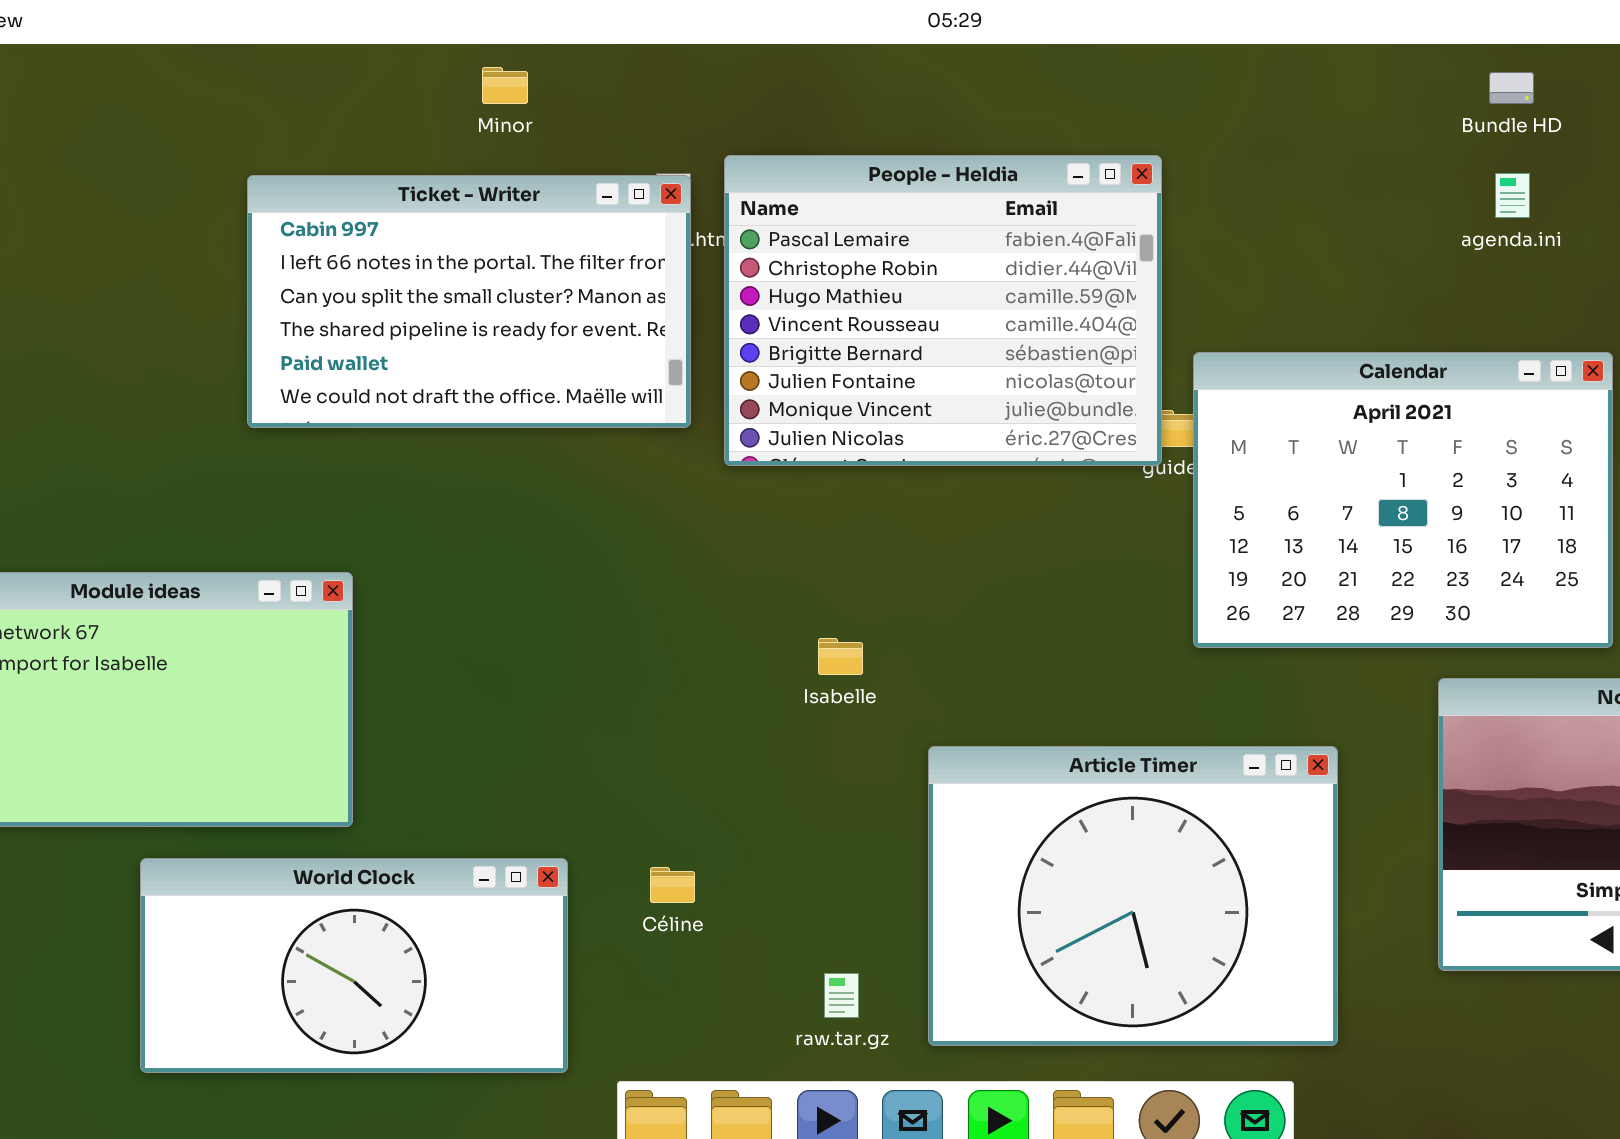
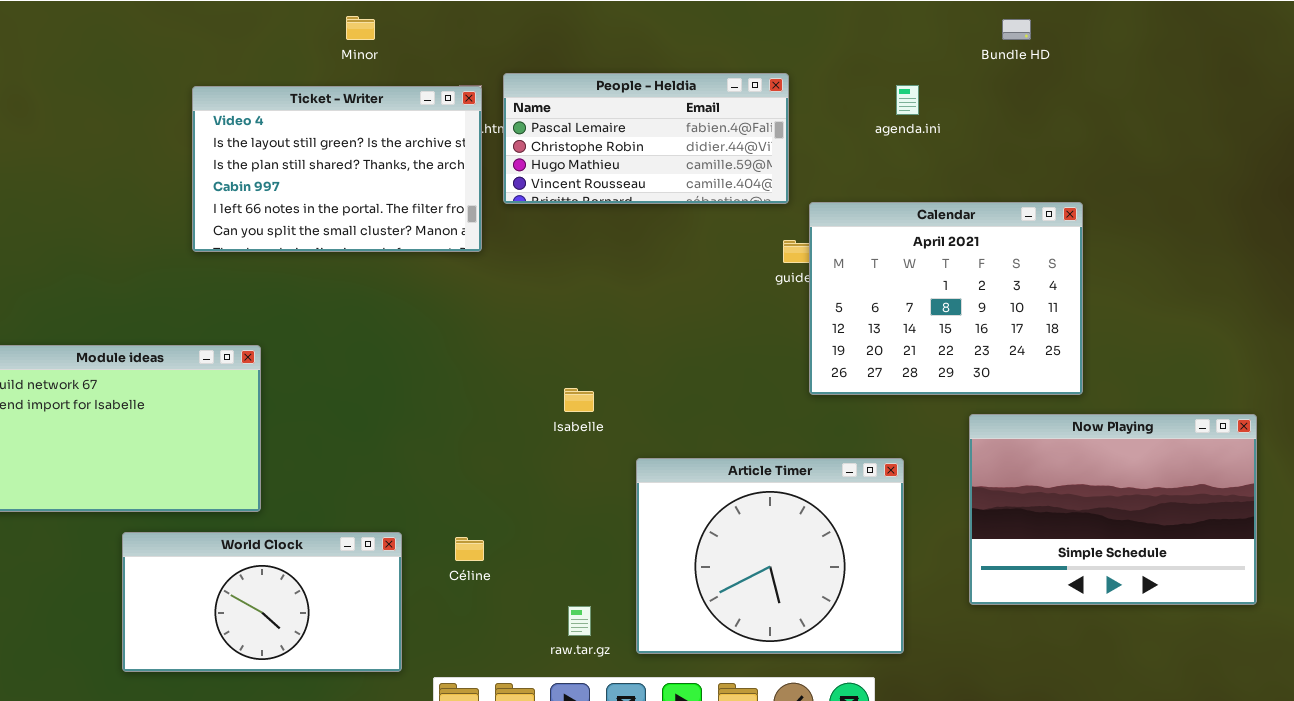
People - Heldia: [724,155,1162,466] -> [503,73,789,204], resized
agenda.ini: [1495,173,1530,218] -> [896,85,919,115], moved
Ticket - Writer: [247,175,691,428] -> [192,86,482,252], scrolled up 3 rows

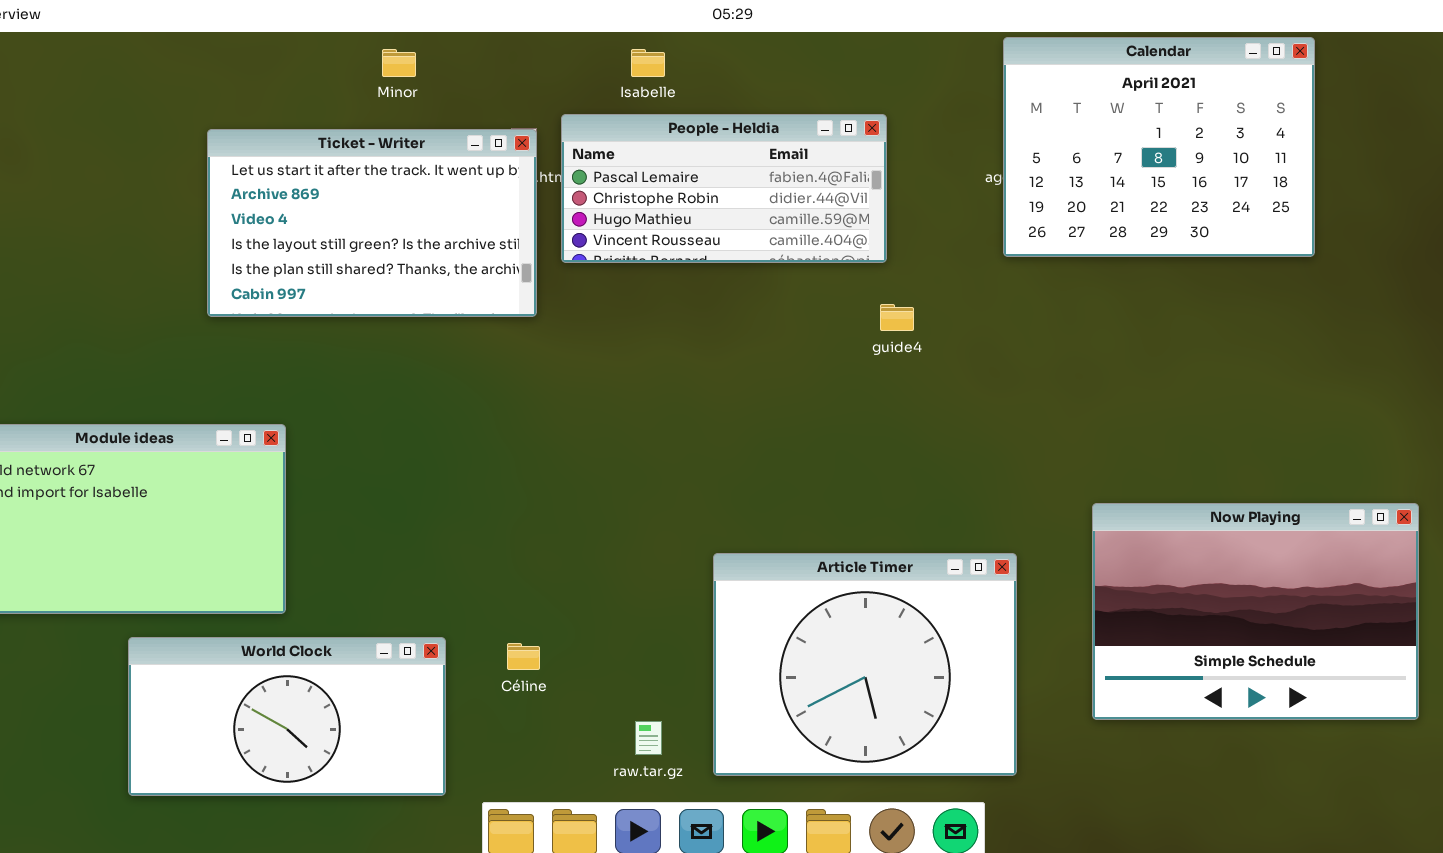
Ticket - Writer: [192,86,482,252] -> [207,129,537,317], scrolled up 2 rows
Calendar: [809,202,1083,395] -> [1003,37,1315,257], moved
Isabelle: [564,388,594,412] -> [631,49,665,77], moved

